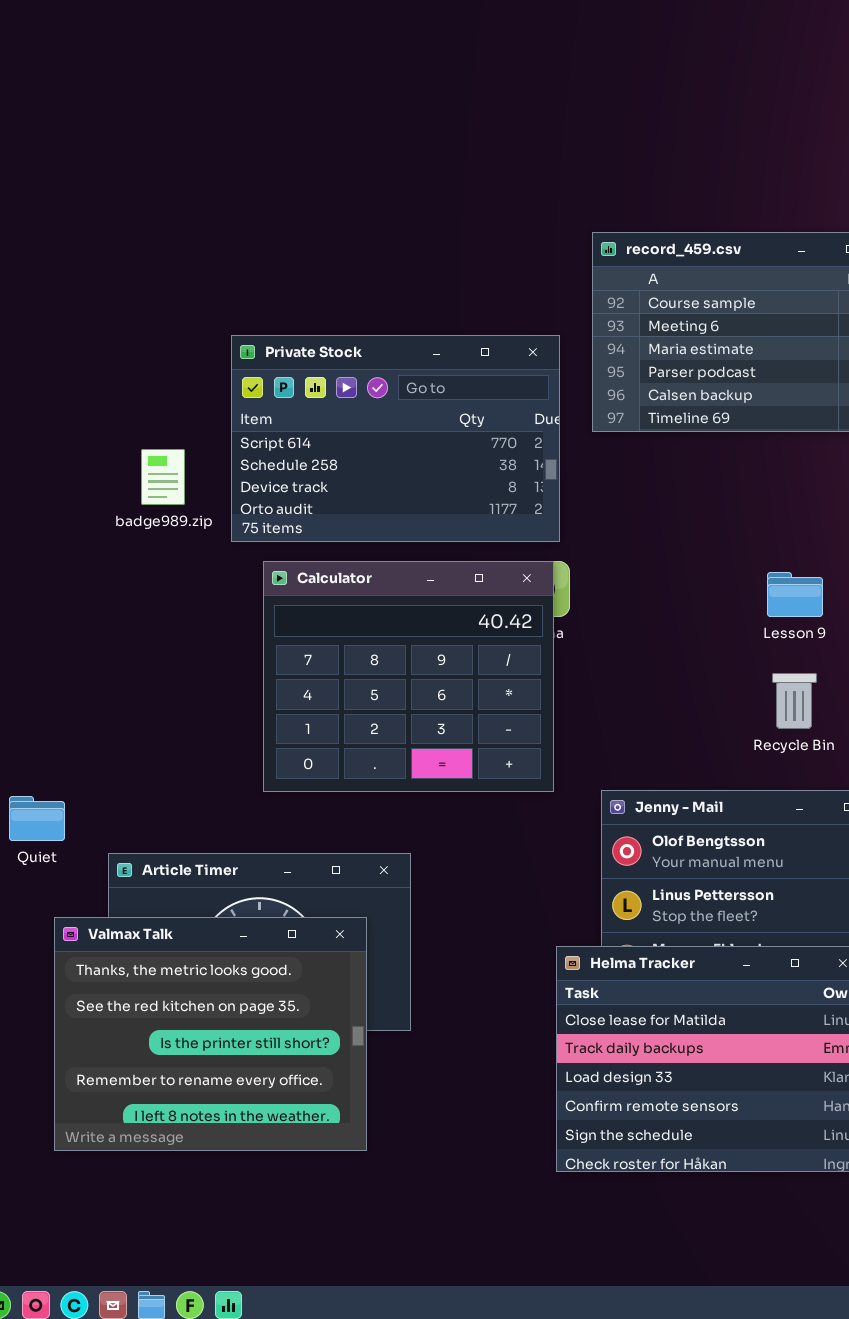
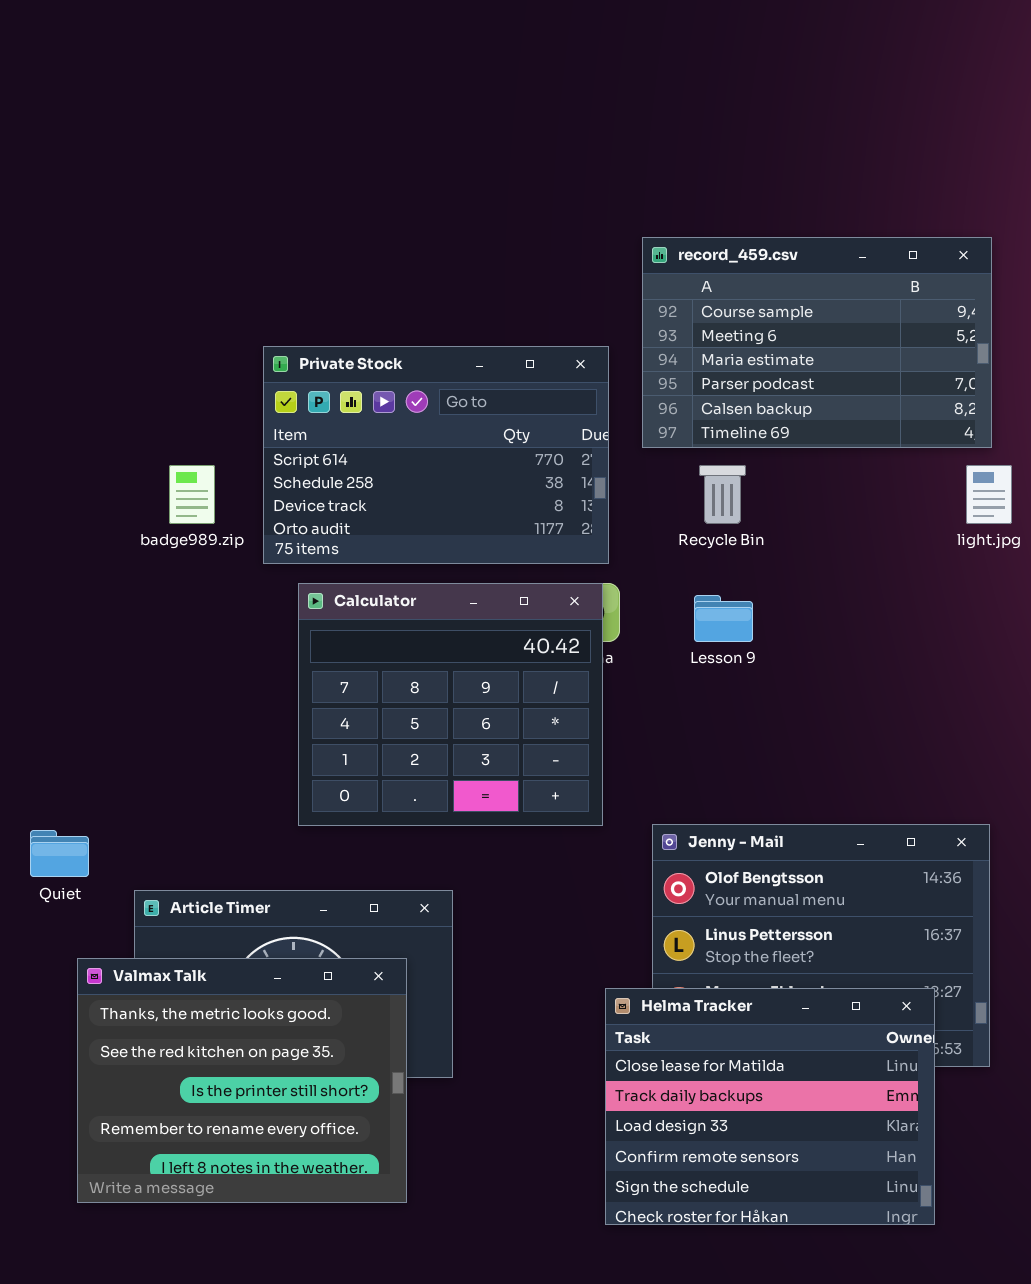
Lesson 9: [767,572,823,617] -> [694,595,753,642], moved
Recycle Bin: [772,673,817,729] -> [699,465,746,524], moved

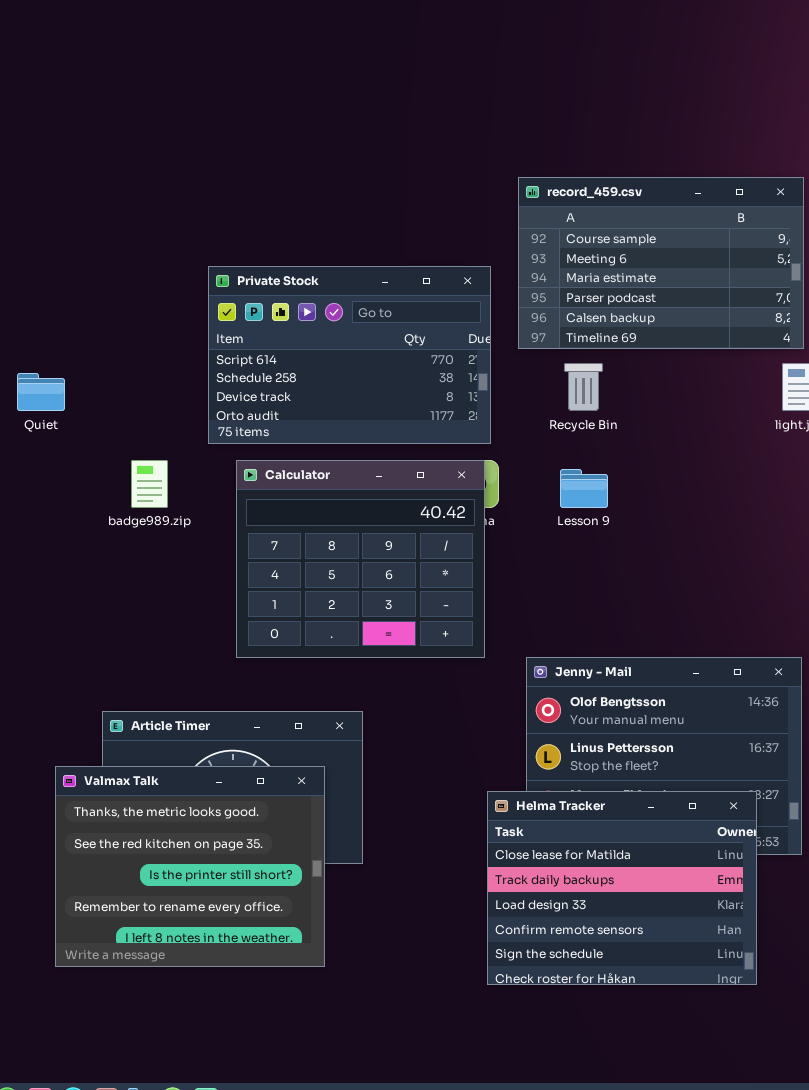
badge989.zip: [169,465,215,524] -> [131,460,168,508], moved
Quiet: [30,830,89,877] -> [17,373,65,411], moved

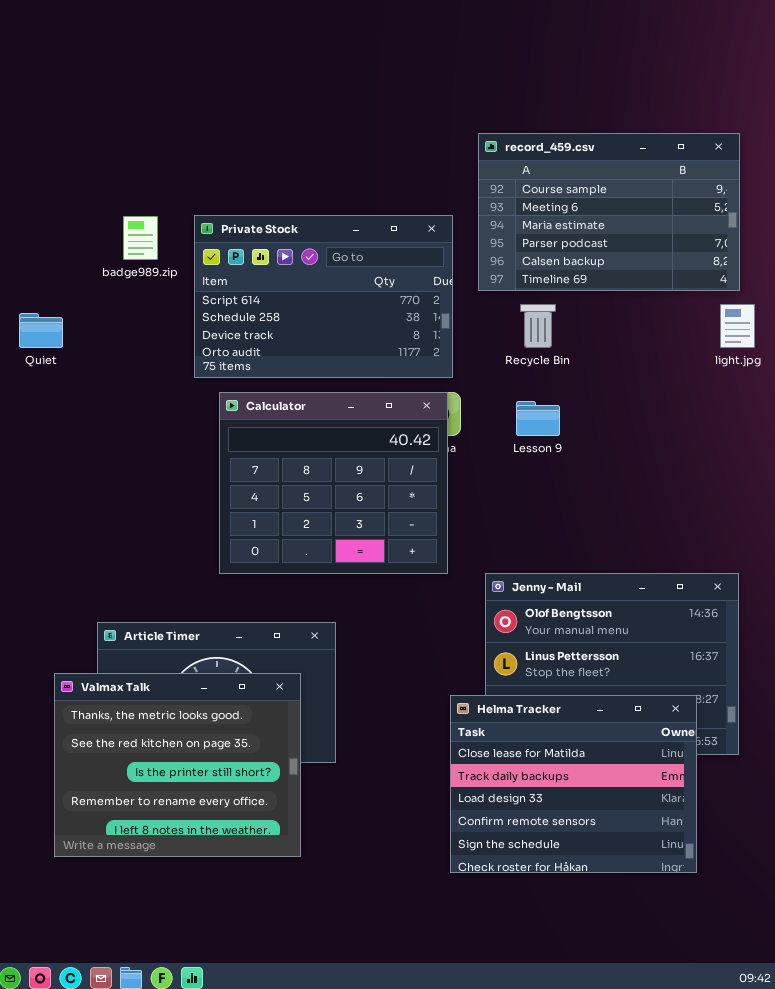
badge989.zip: [131,460,168,508] -> [123,216,158,260], moved

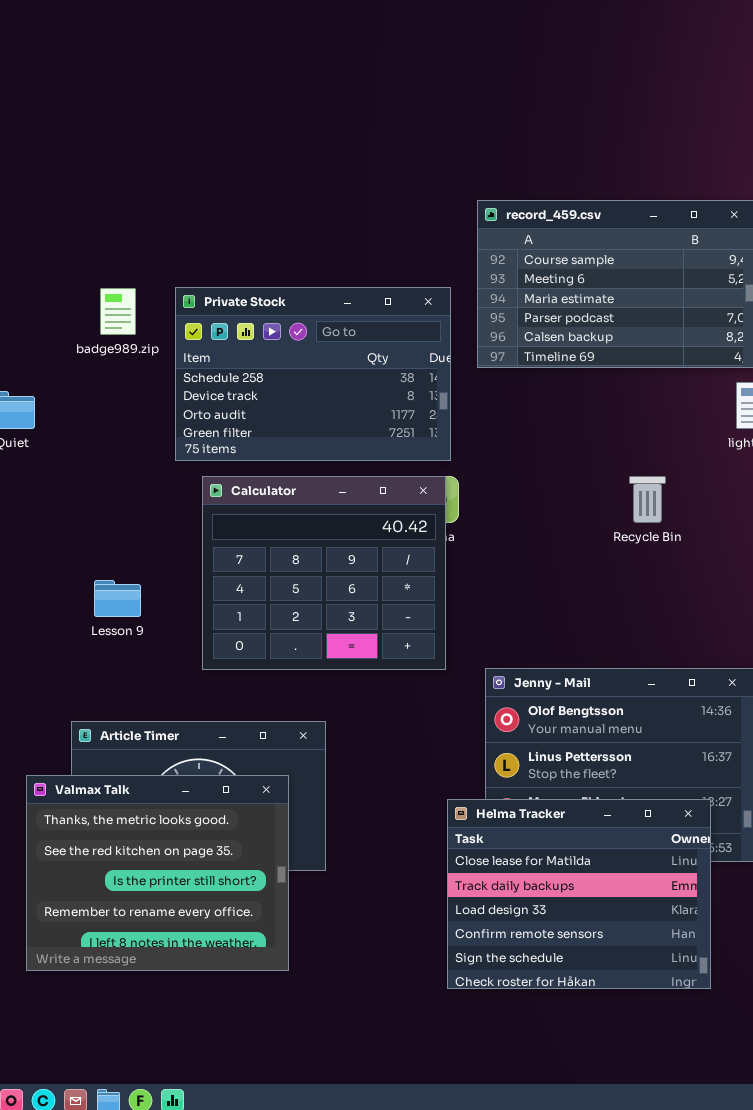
Private Stock: [194,215,453,378] -> [175,287,451,461], scrolled down 1 row
Recycle Bin: [520,304,556,348] -> [629,476,666,523], moved
Lesson 9: [516,401,560,436] -> [94,580,141,617], moved

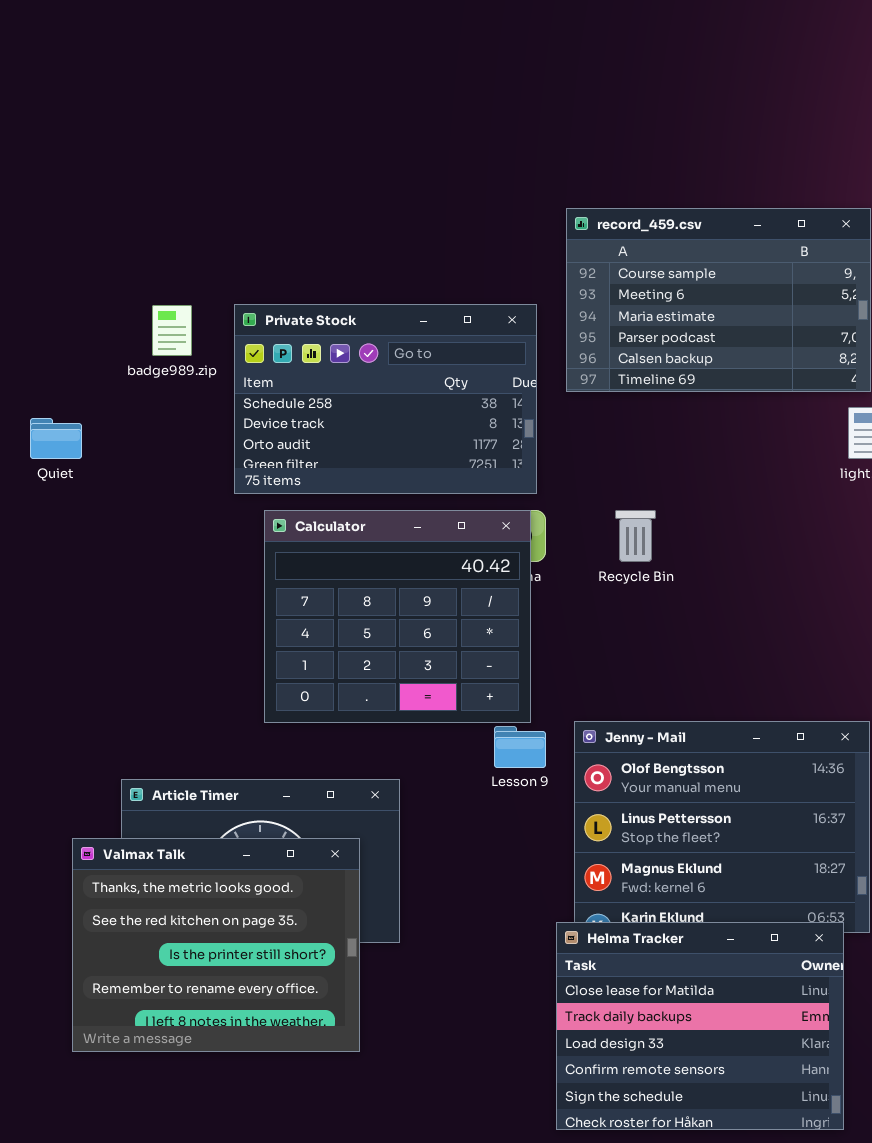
Recycle Bin: [629,476,666,523] -> [615,510,656,562], moved
Lesson 9: [94,580,141,617] -> [494,726,546,768], moved
Helma Tracker: [447,799,711,989] -> [556,922,844,1130], moved

